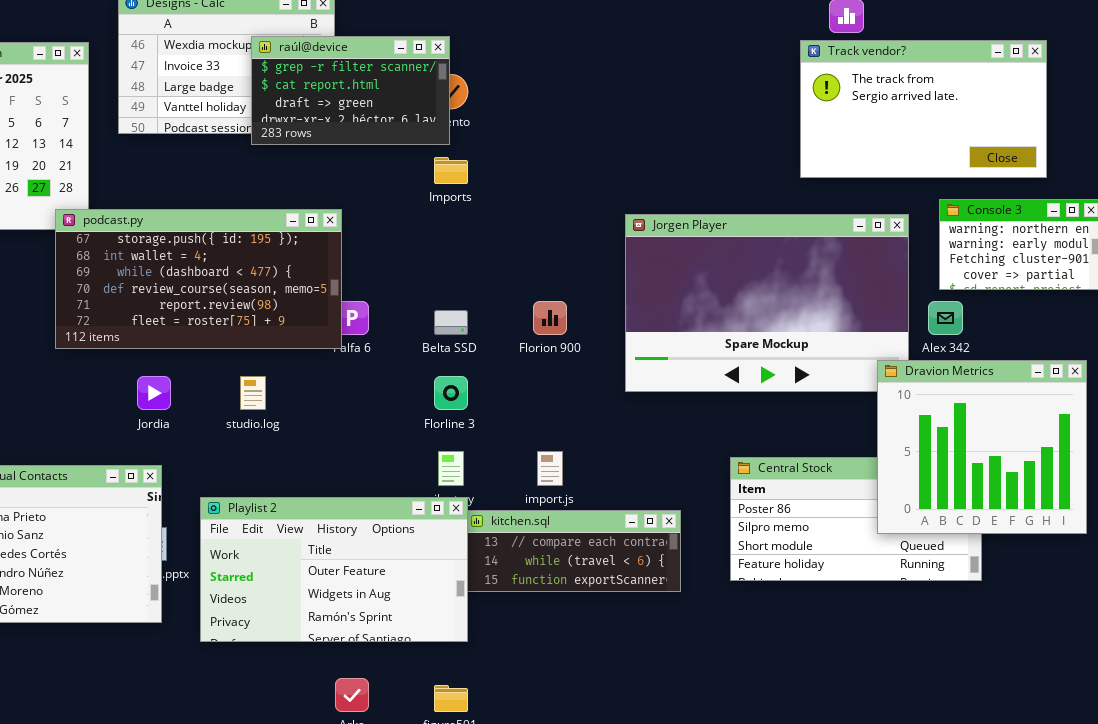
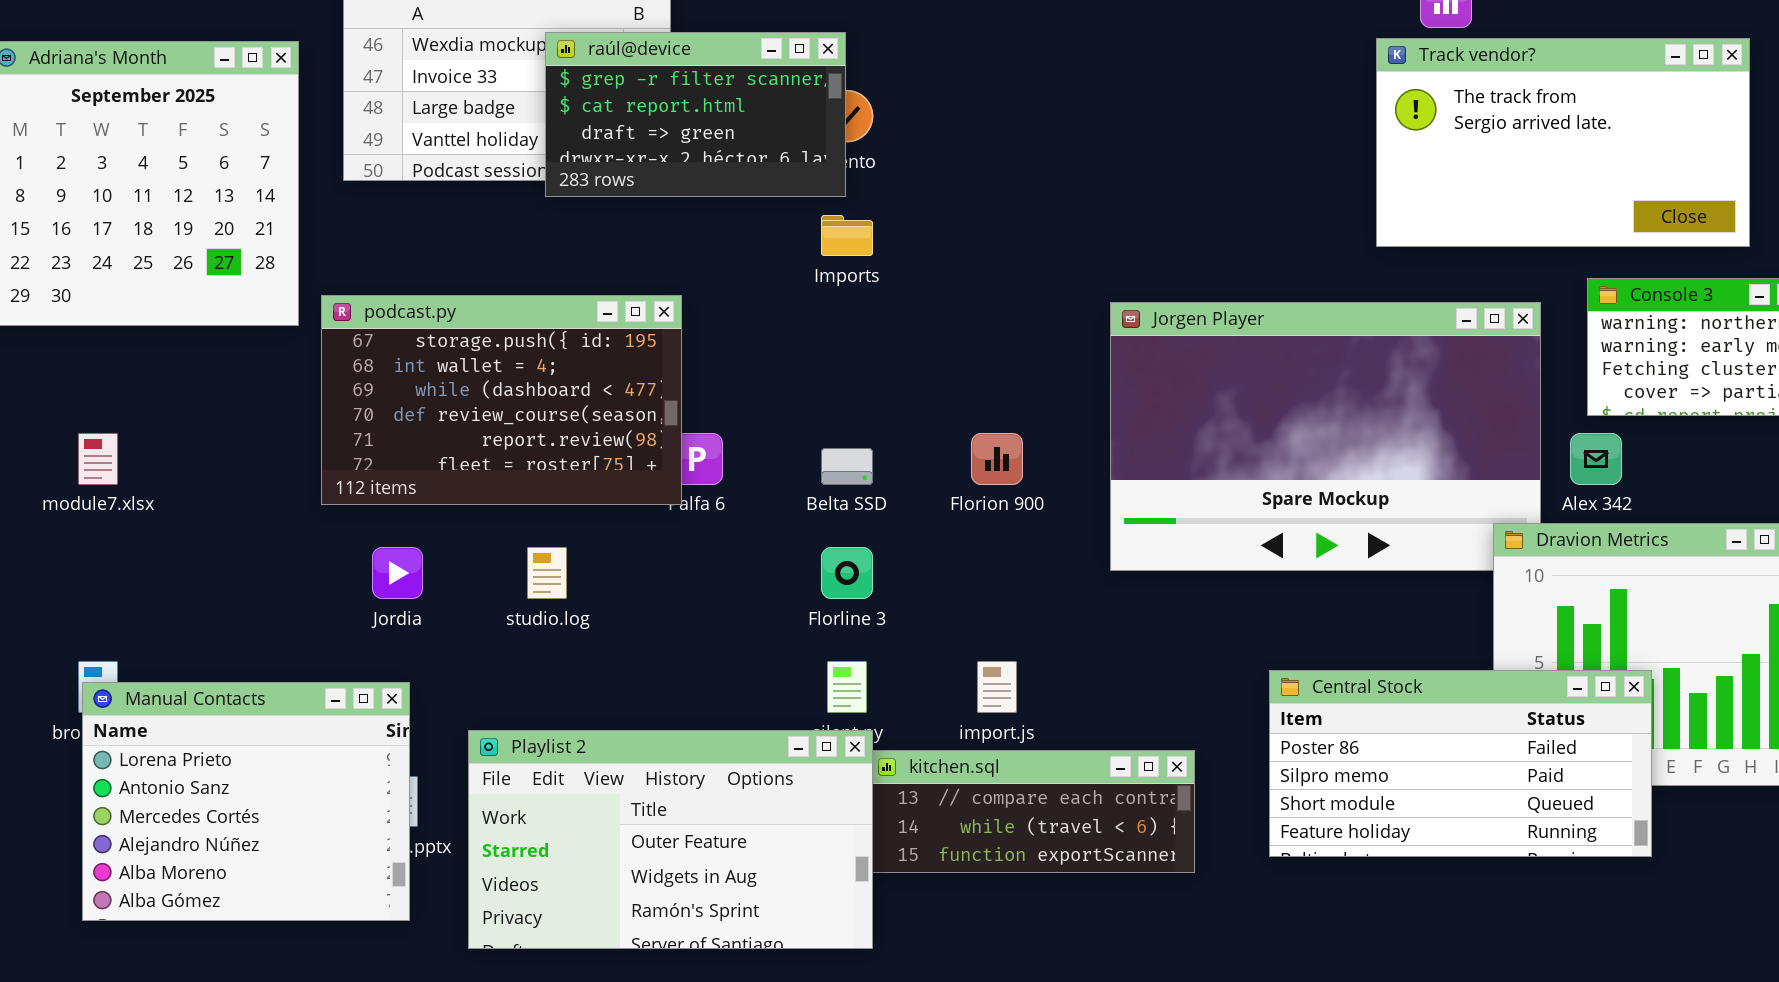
podcast.py: [55,209,342,349] -> [321,295,682,505], resized
Central Stock: [730,457,982,581] -> [1269,670,1652,857], raised

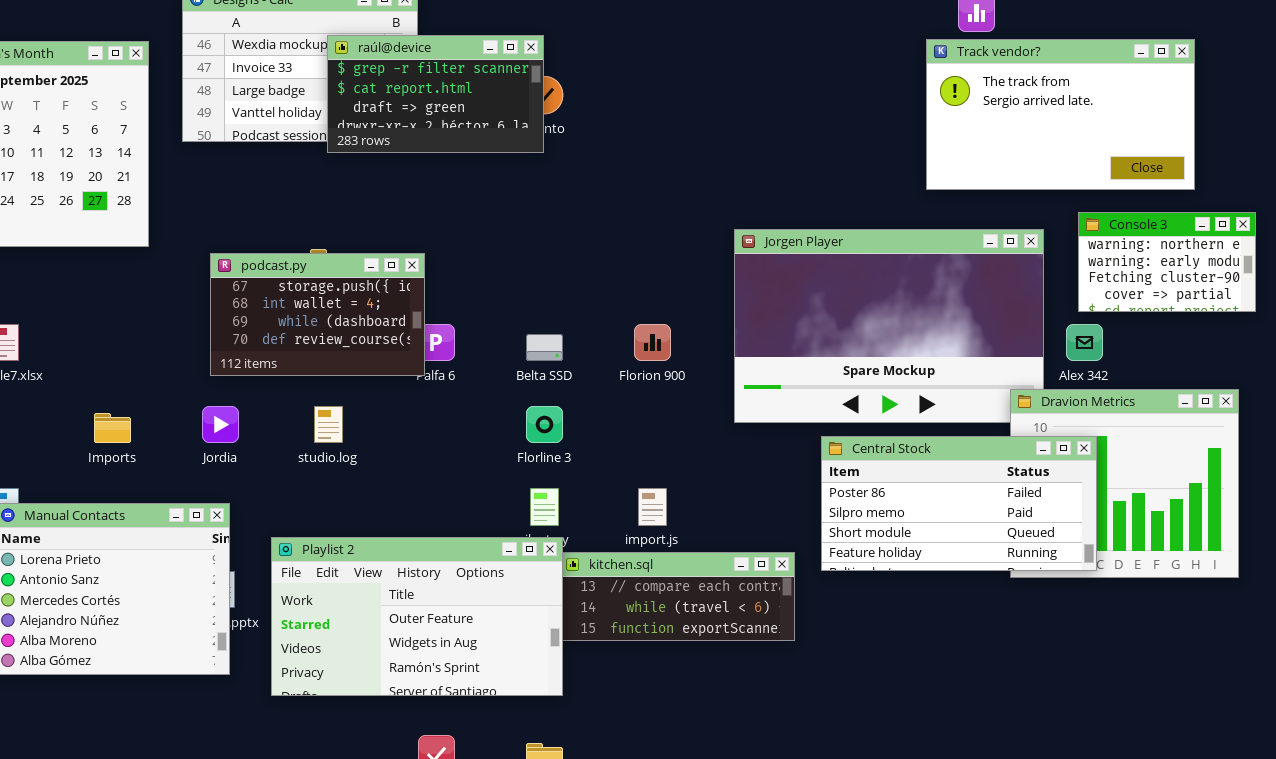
Imports: [821,215,873,256] -> [94,413,131,443], moved
podcast.py: [321,295,682,505] -> [210,253,425,376], resized
Central Stock: [1269,670,1652,857] -> [821,436,1097,571], moved

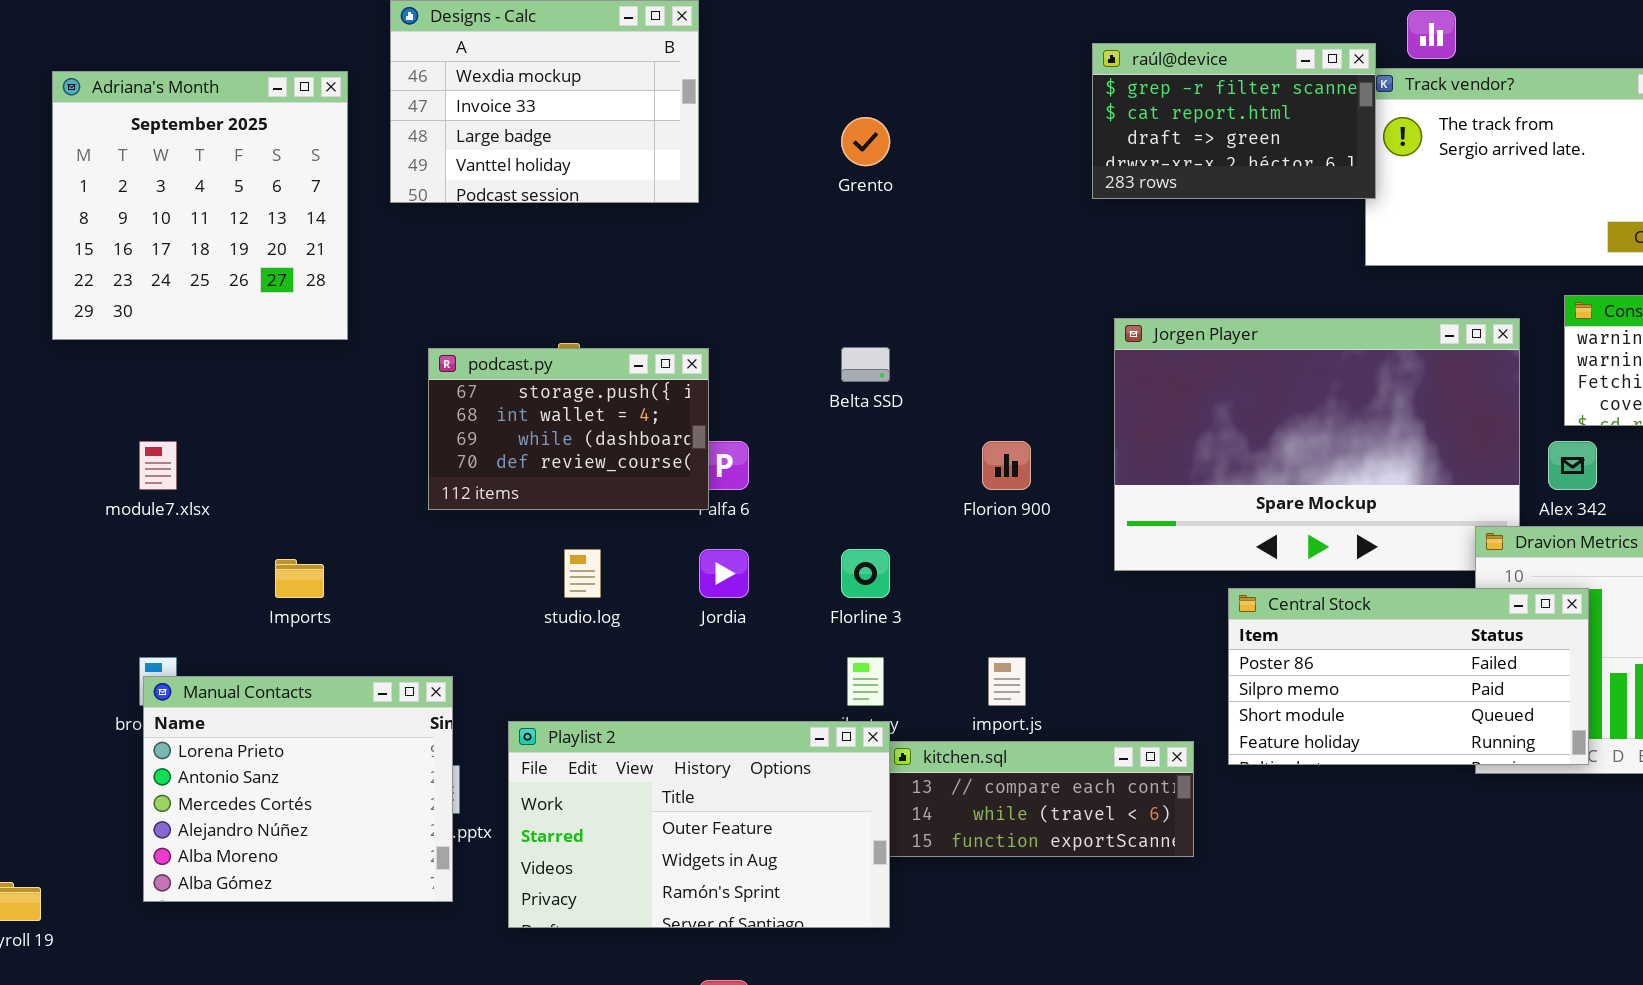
raúl@device: [327,35,544,153] -> [1092,43,1376,199], moved
Belta SSD: [526,334,563,361] -> [841,347,890,382], moved
Jordia: [202,406,239,443] -> [699,549,749,598], moved

